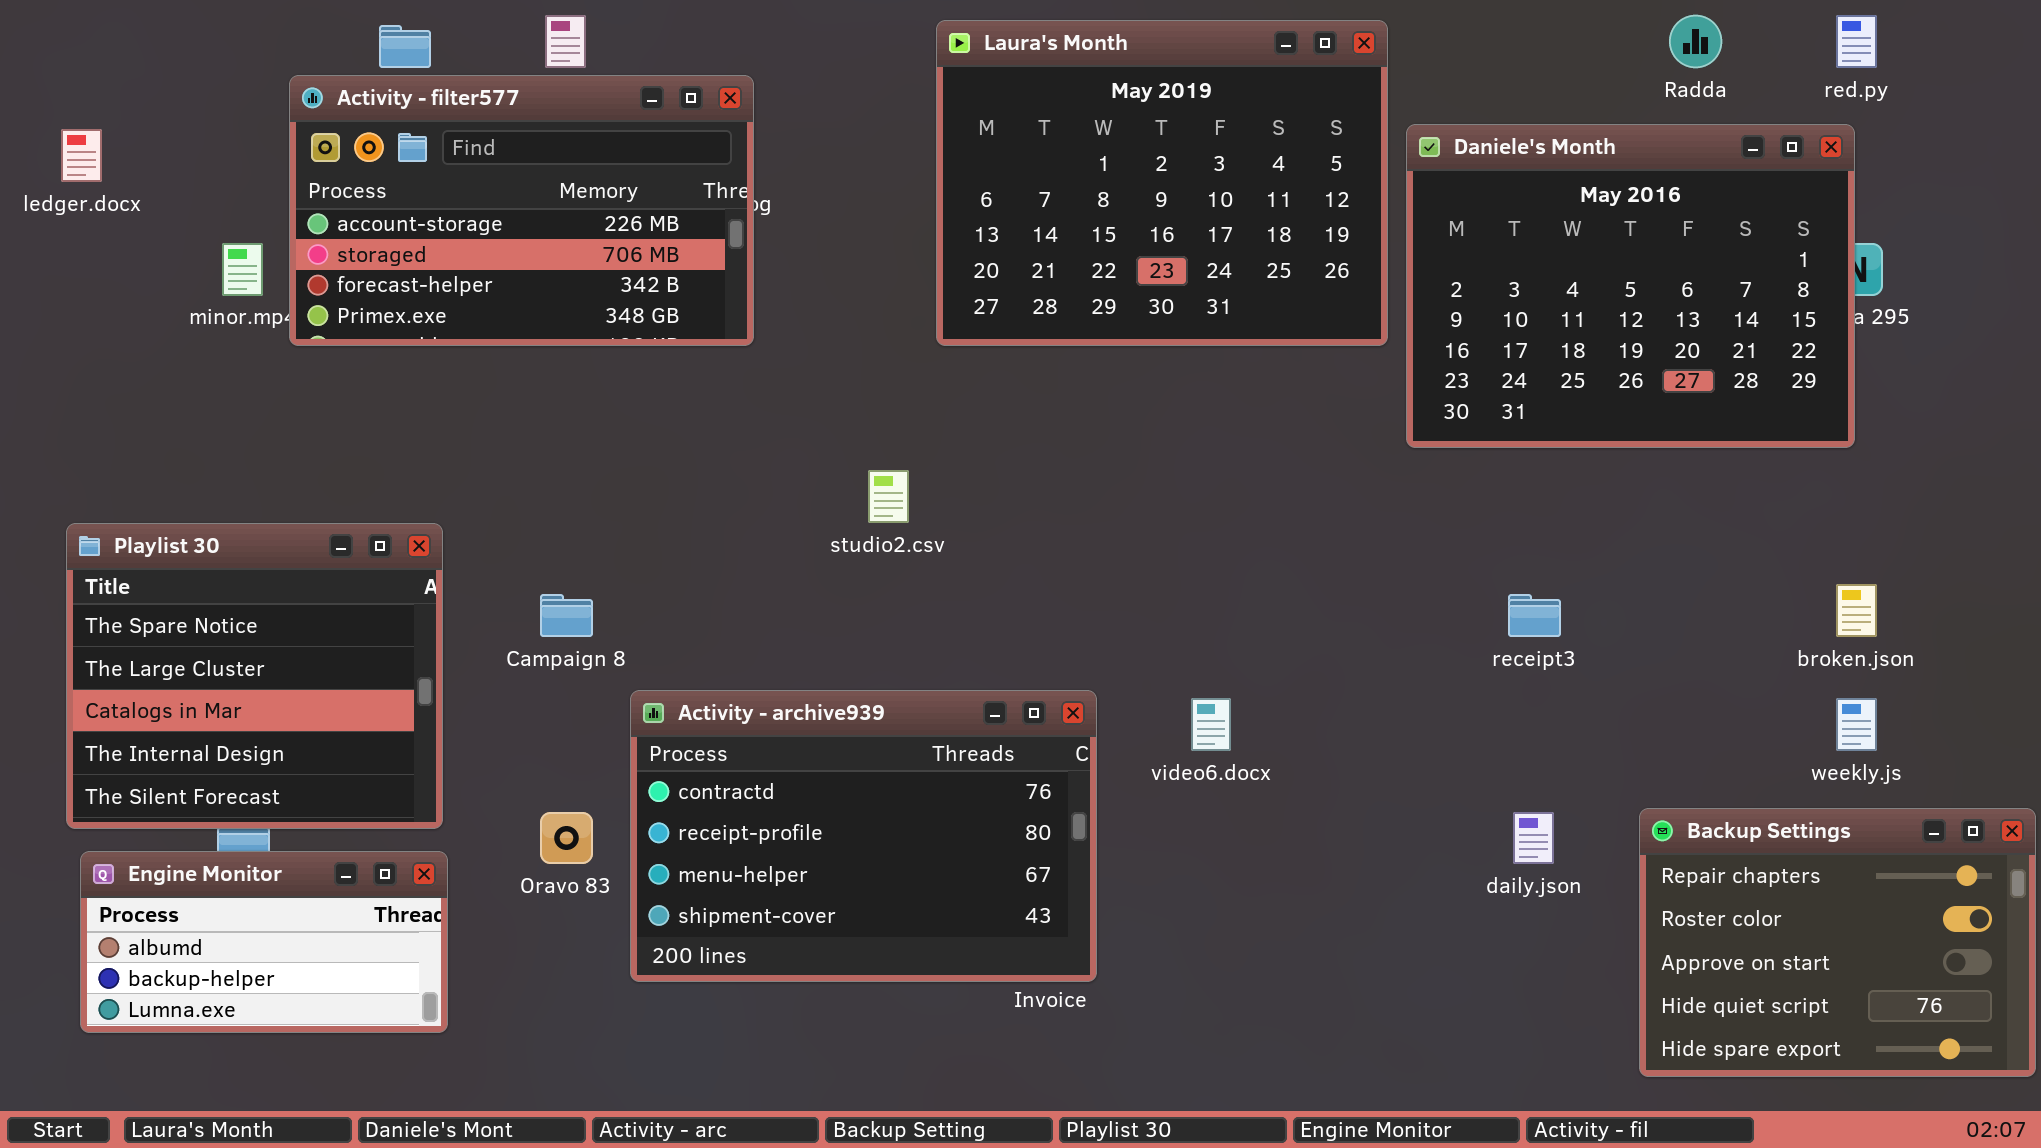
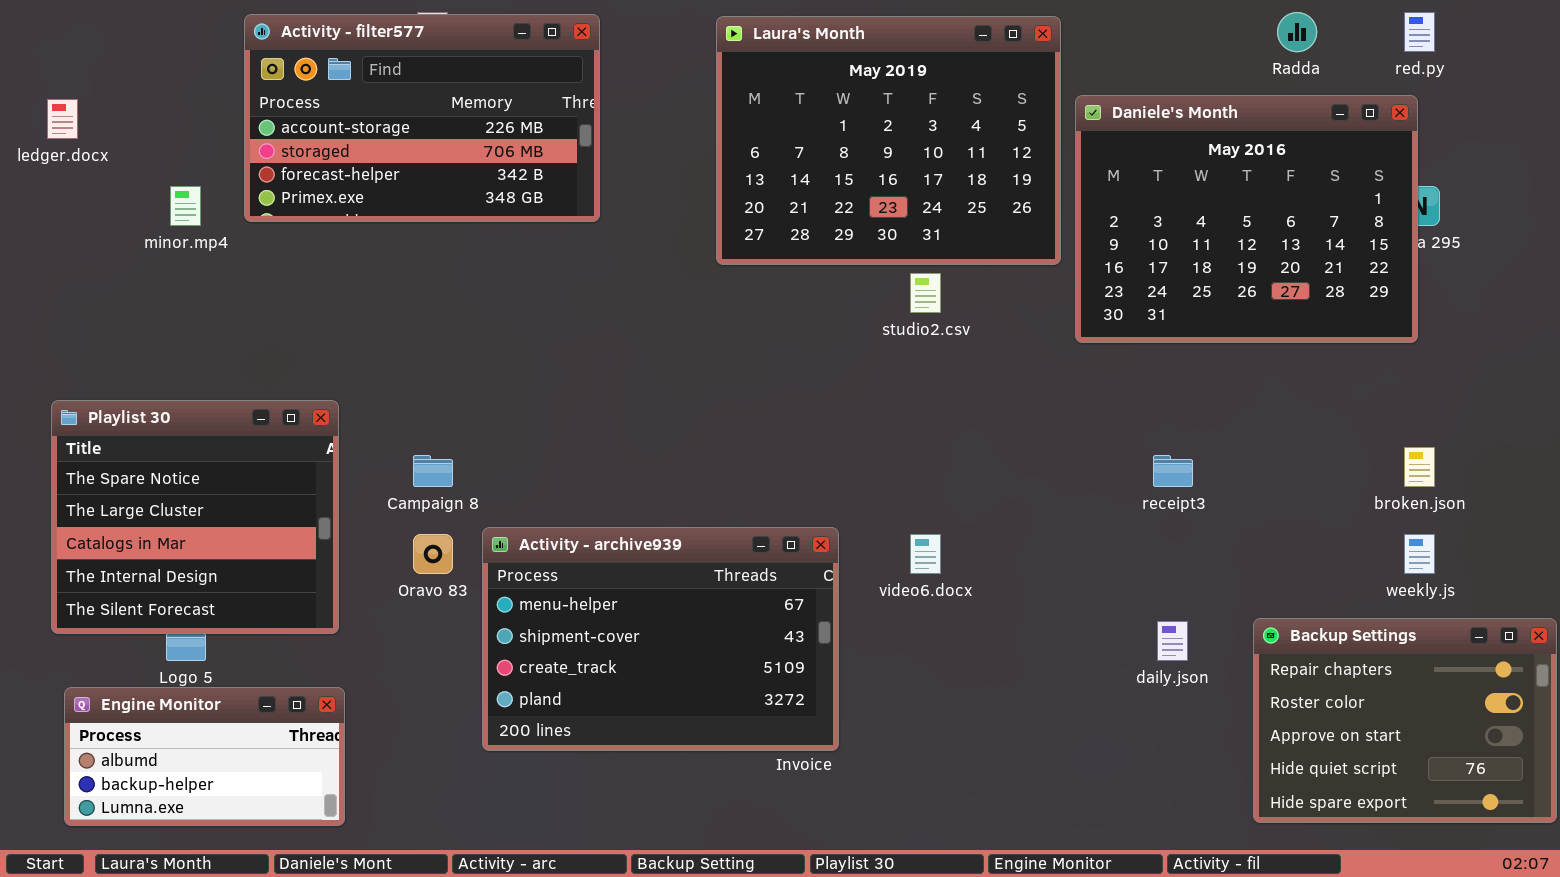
Activity - filter577: [289,75,754,346] -> [244,14,600,222], moved
studio2.csv: [868,470,909,523] -> [910,273,941,313], moved
Activity - archive939: [630,690,1097,982] -> [482,527,839,751], scrolled down 2 rows
Oravo 83: [540,812,593,864] -> [413,534,453,574], moved
Engine Monitor: [80,851,448,1033] -> [64,687,345,826], moved

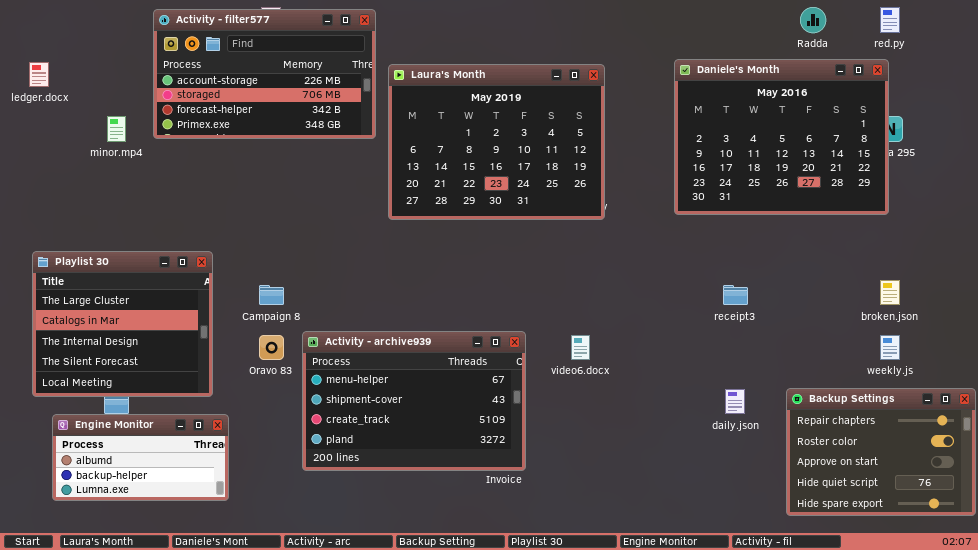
Laura's Month: [716,16,1061,265] -> [388,64,605,220], moved
Playlist 30: [51,400,339,634] -> [32,251,213,397], scrolled down 1 row
Engine Monitor: [64,687,345,826] -> [52,414,229,501], moved

